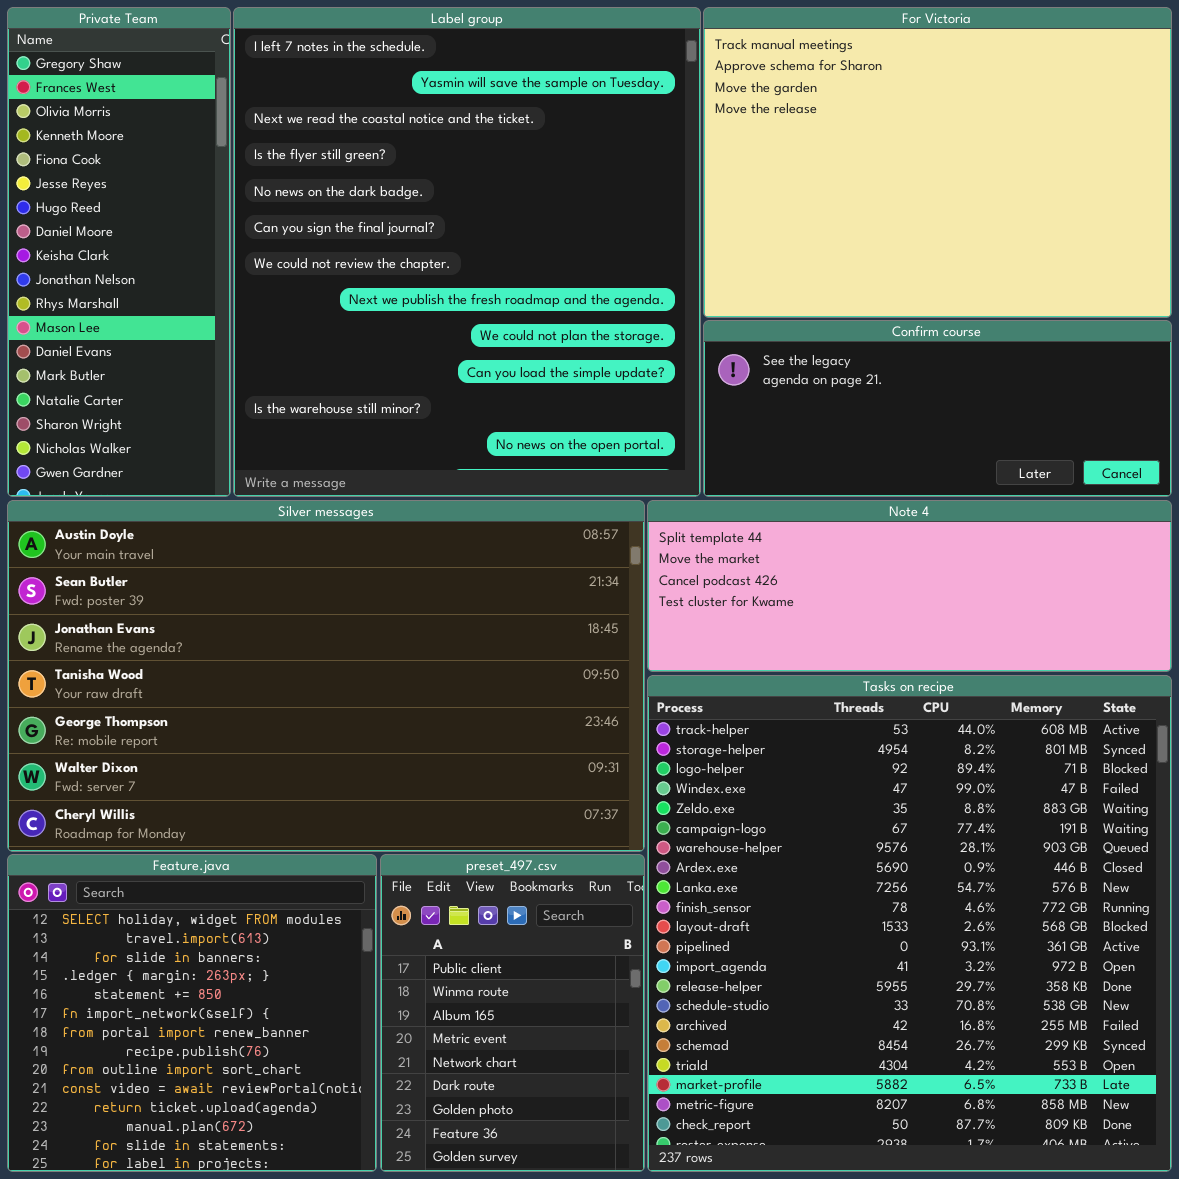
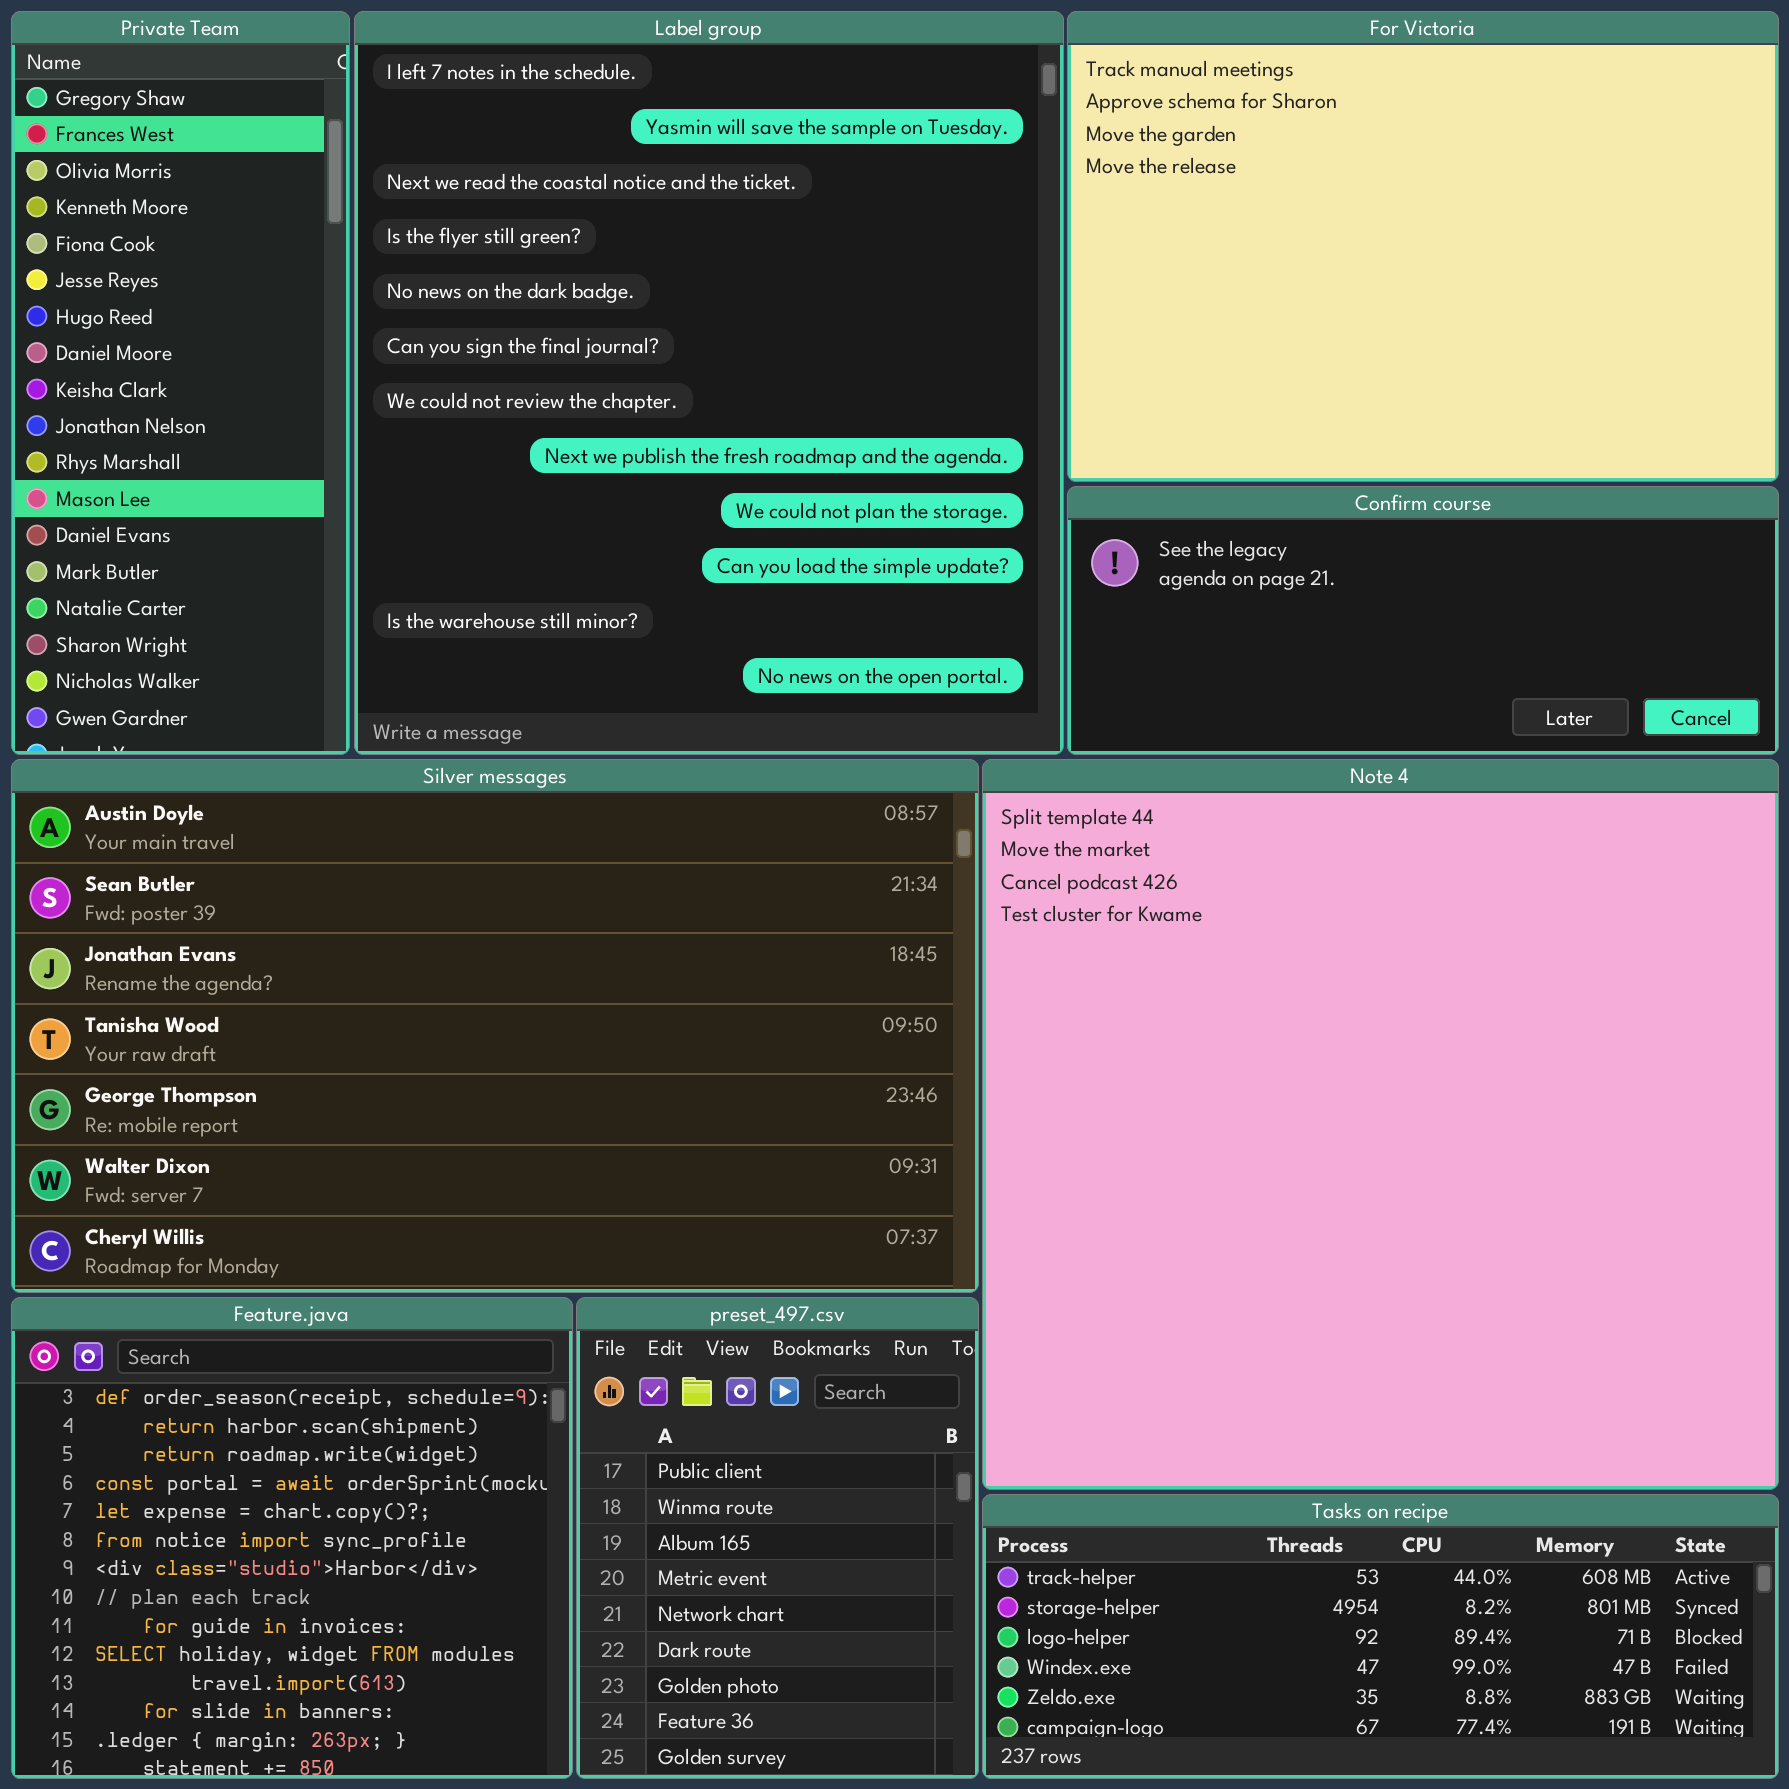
Note 4: [647,500,1172,672] -> [982,759,1779,1490], resized
Tasks on recipe: [647,675,1172,1172] -> [982,1494,1779,1779], resized
Feature.java: [7,854,377,1172] -> [11,1297,573,1779], scrolled up 9 rows

